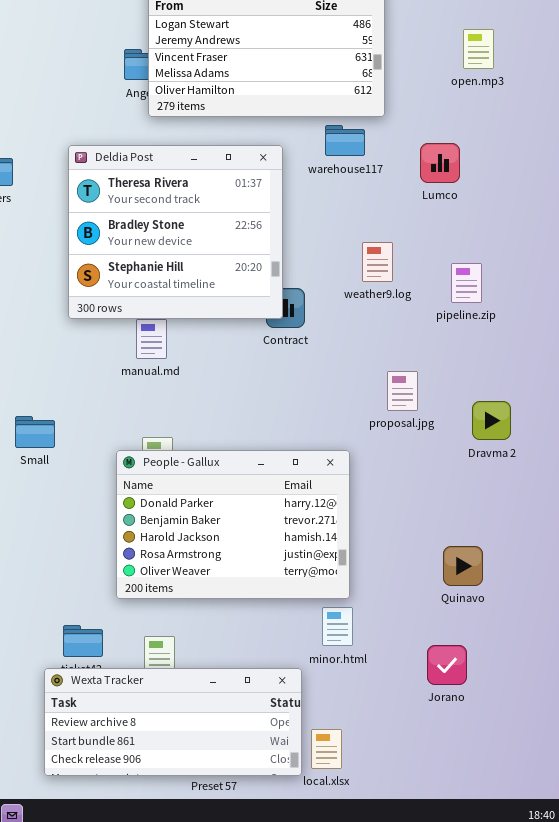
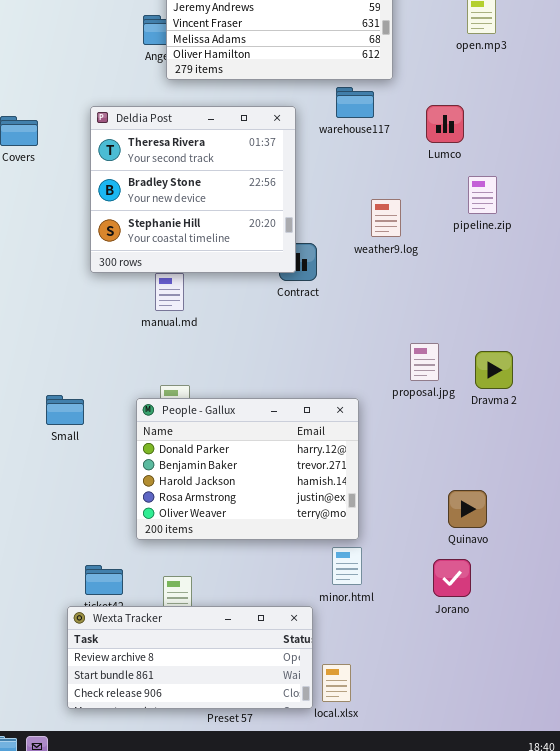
pipeline.zip: [451,263,482,303] -> [468,176,497,214], moved
proposal.jpg: [387,371,418,411] -> [410,343,439,381], moved
Small: [15,416,55,448] -> [46,395,84,425], moved
Jorano: [427,645,467,685] -> [433,559,471,597], moved

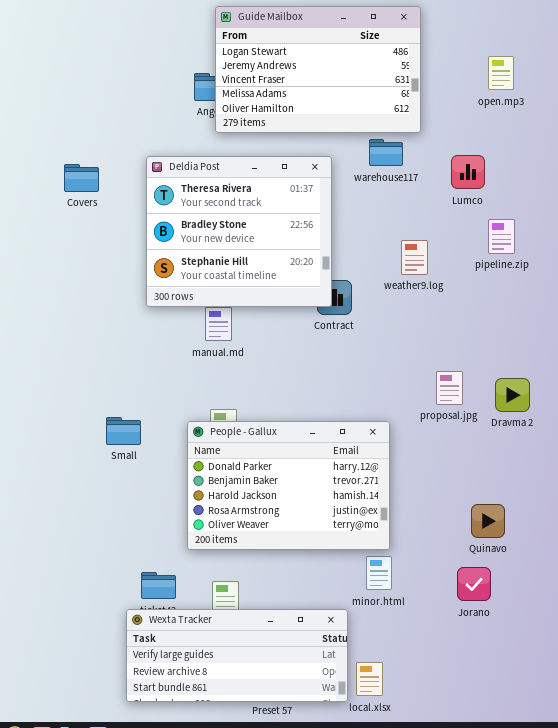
Wexta Tracker: [67,606,313,709] -> [126,609,348,702], scrolled up 1 row

